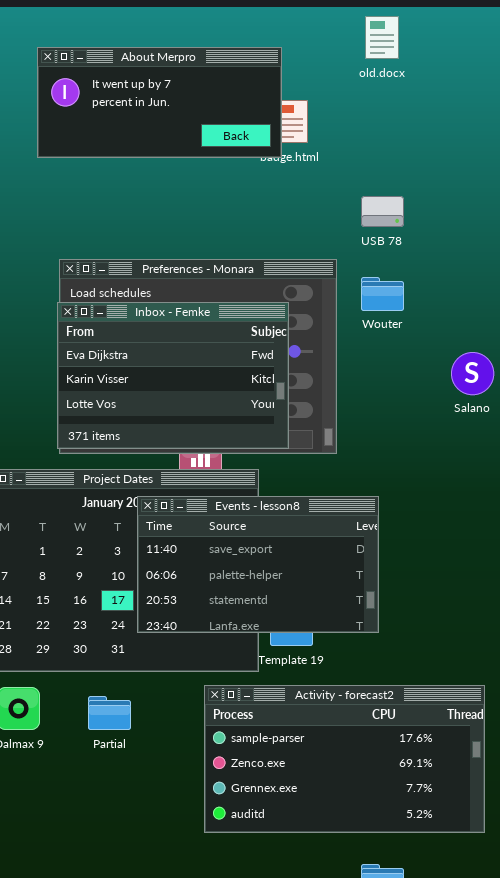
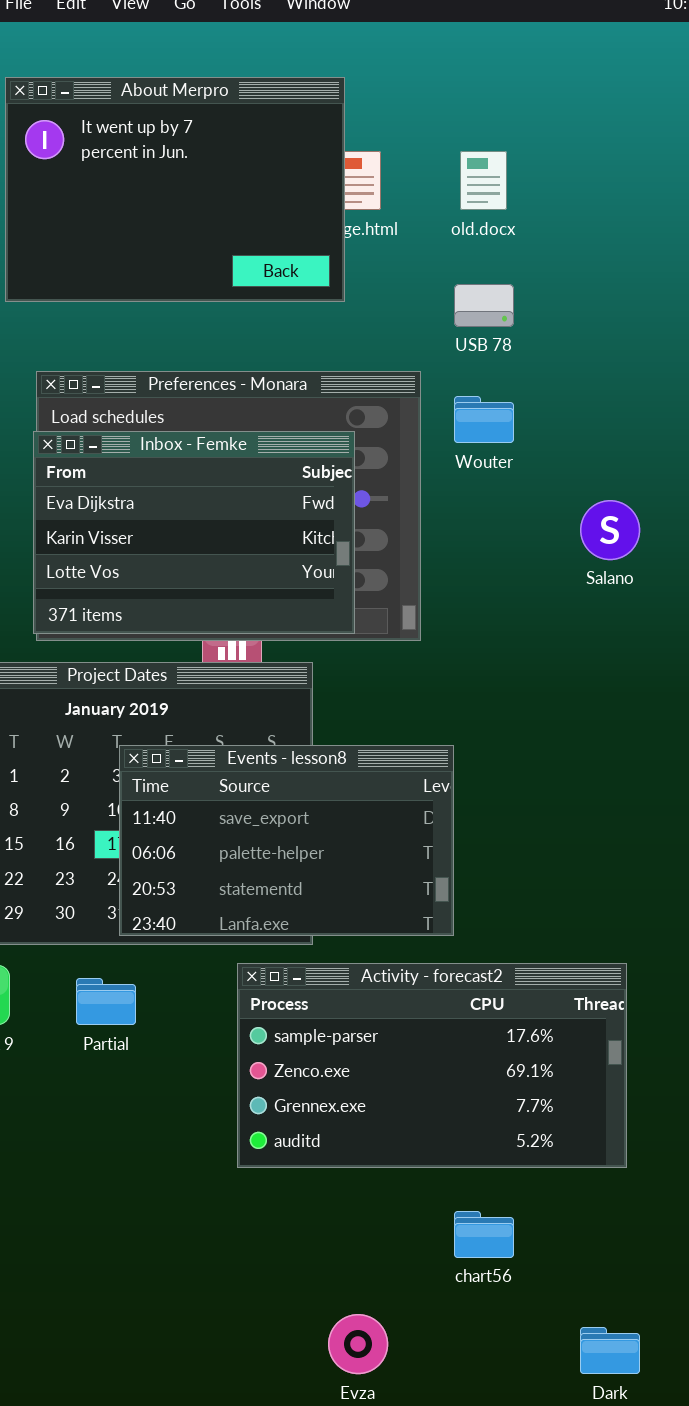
old.docx: [365,16,399,59] -> [460,151,507,210], moved
About Merpro: [37,47,282,158] -> [5,77,345,302], resized
Events - lesson8: [137,496,379,633] -> [119,745,454,936], moved

